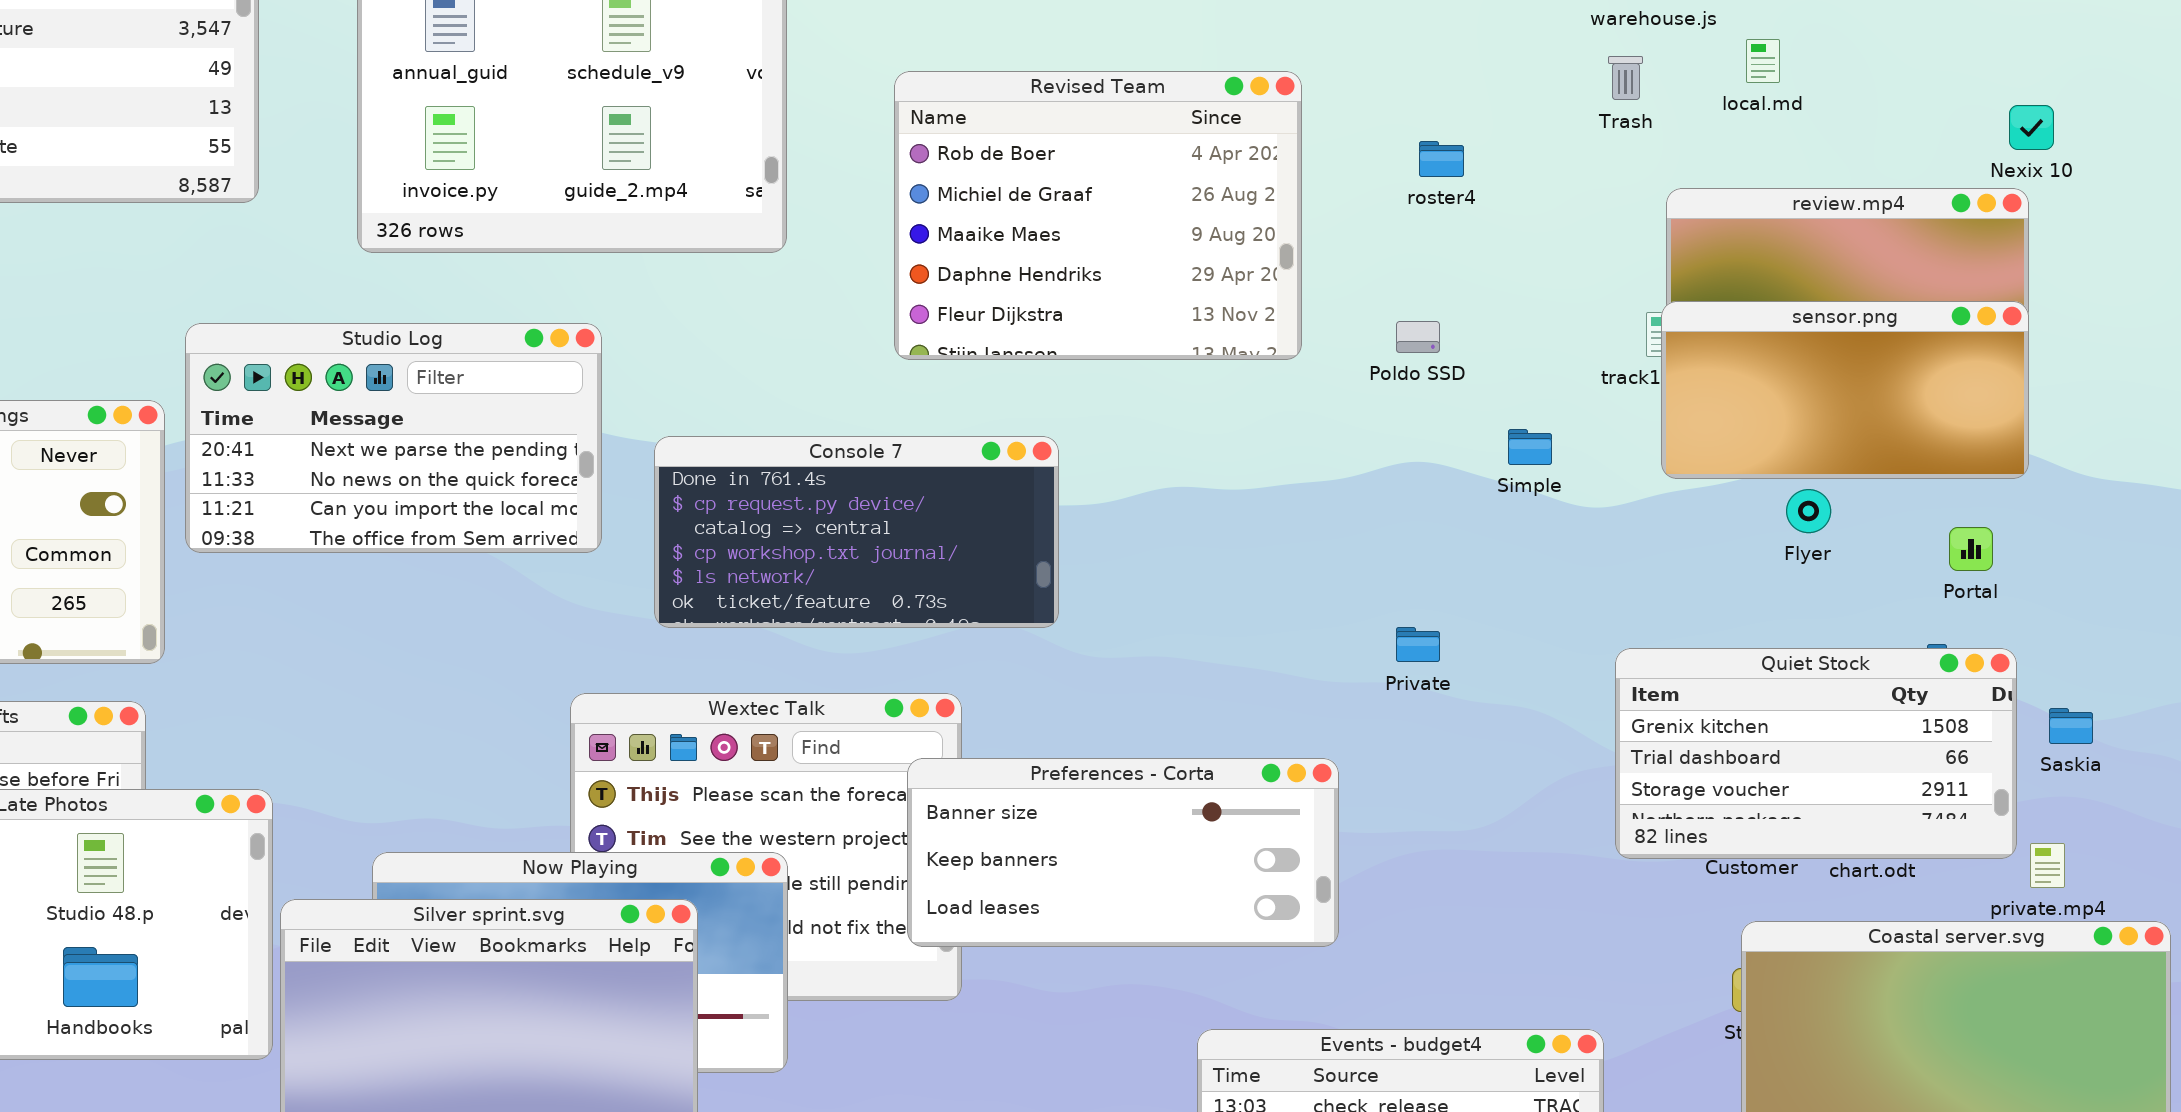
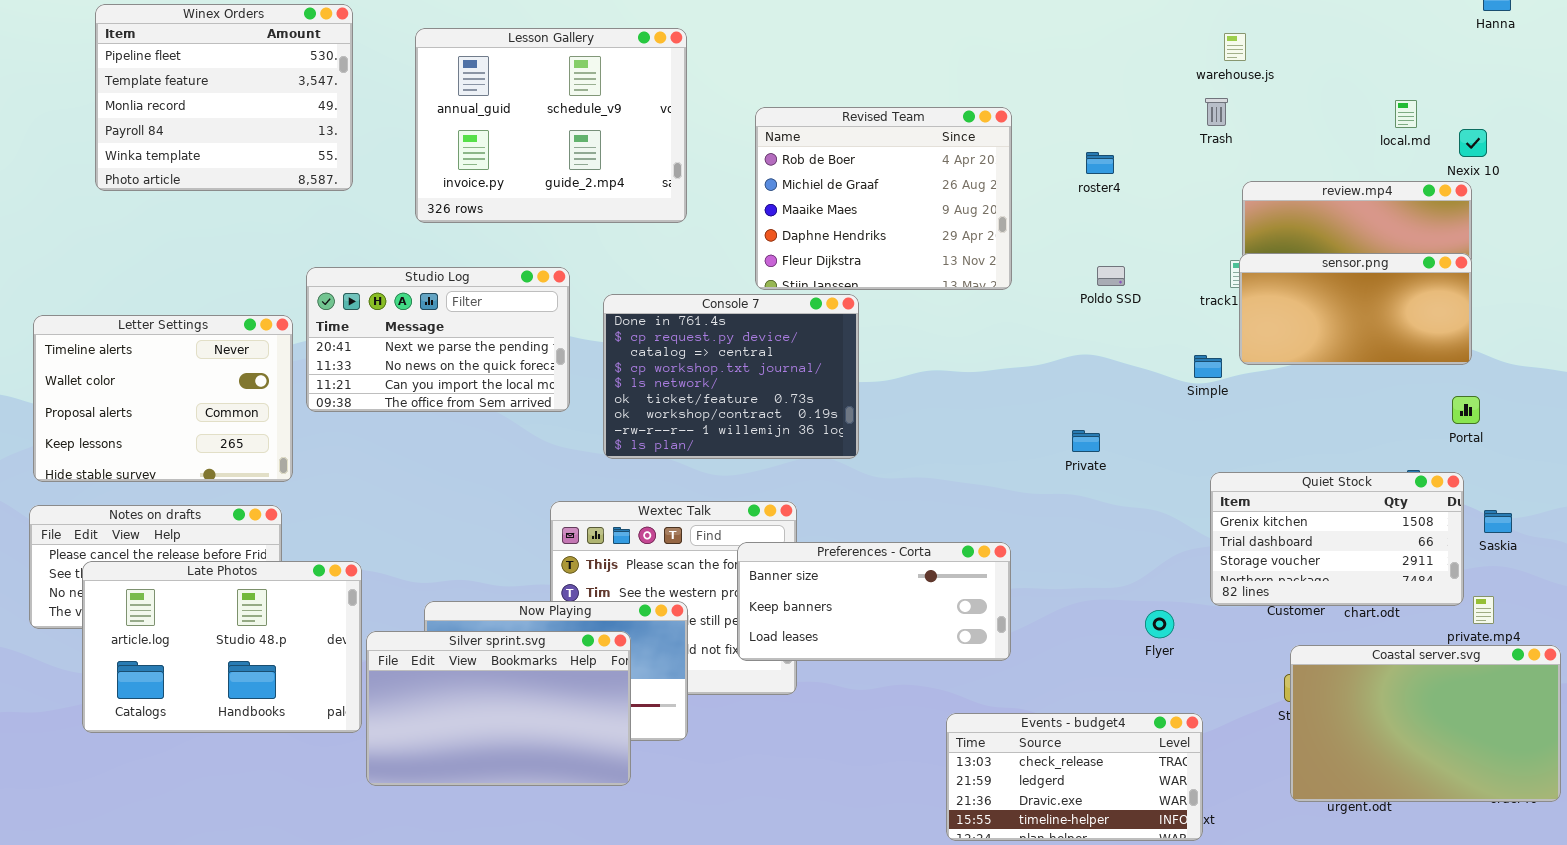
local.md: [1746,39,1780,83] -> [1395,100,1417,128], moved
Poldo SSD: [1396,321,1440,353] -> [1097,266,1125,286], moved
Simple: [1508,429,1552,465] -> [1194,355,1222,378], moved
Console 7: [654,436,1059,628] -> [603,294,859,459], resized
Flyer: [1786,489,1831,533] -> [1145,610,1174,638], moved
Portal: [1949,527,1993,571] -> [1452,396,1480,424], moved
Private: [1396,627,1440,662] -> [1072,430,1100,452], moved
Preferences - Corta: [907,758,1339,947] -> [737,542,1011,661], moved

